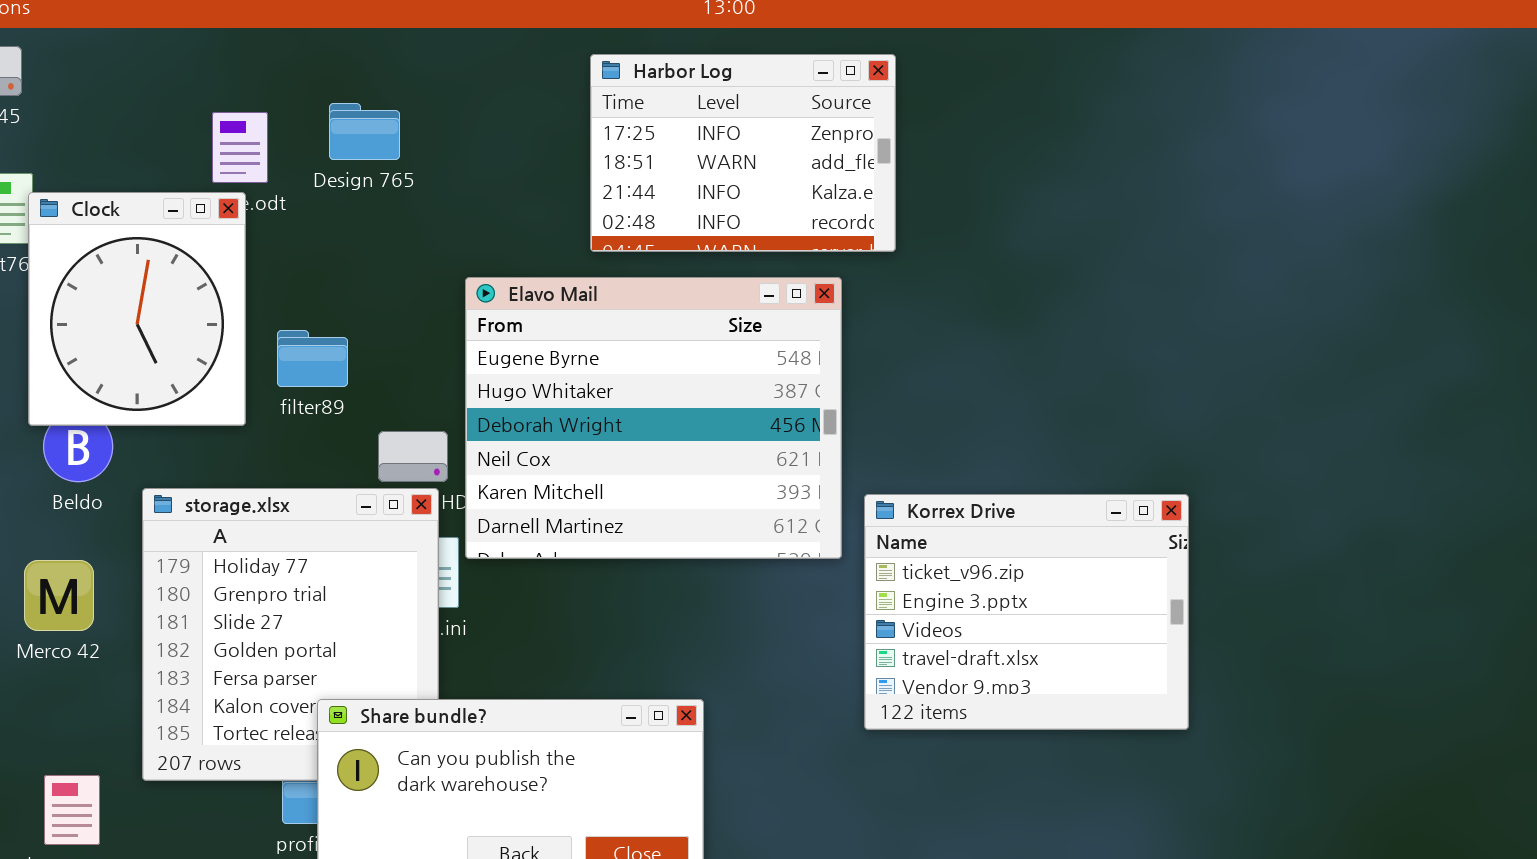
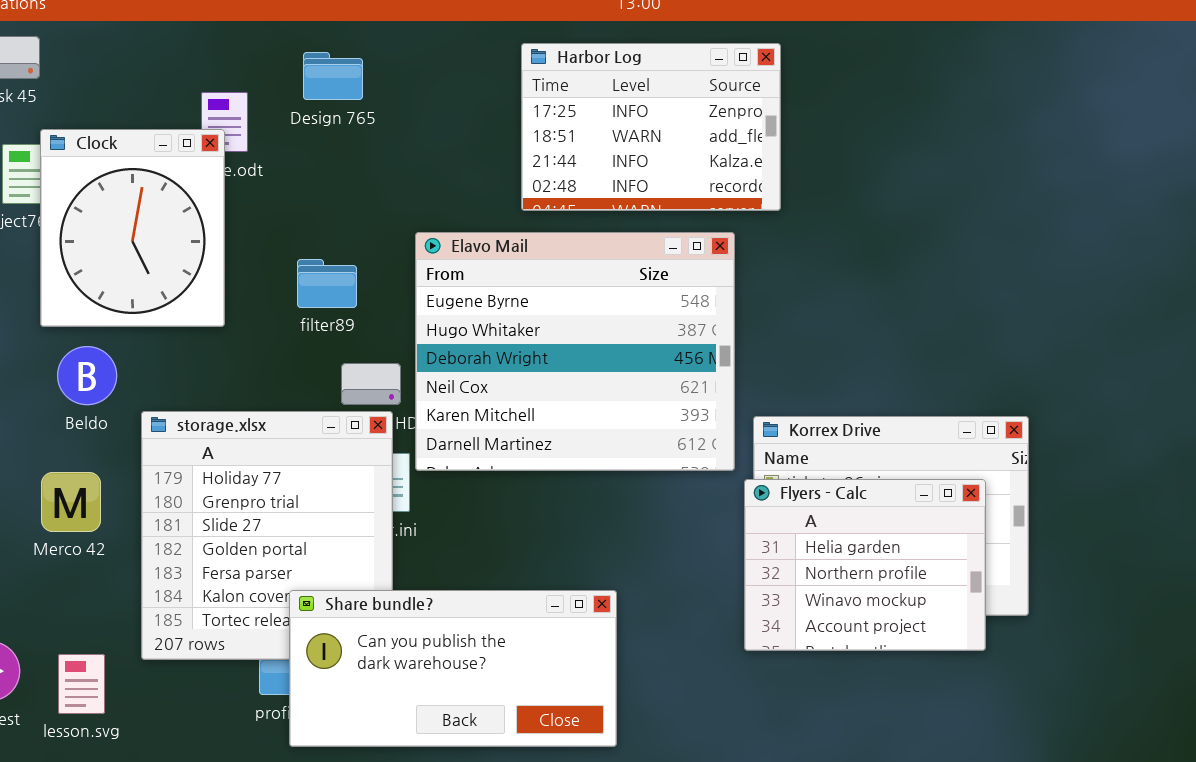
Design 765: [329,103,400,160] -> [303,52,363,100], moved
Clock: [28,192,246,426] -> [40,129,225,327], moved
filter89: [277,330,348,387] -> [297,259,357,308], moved
Flyers - Calc: none -> [744,479,986,651], opened

